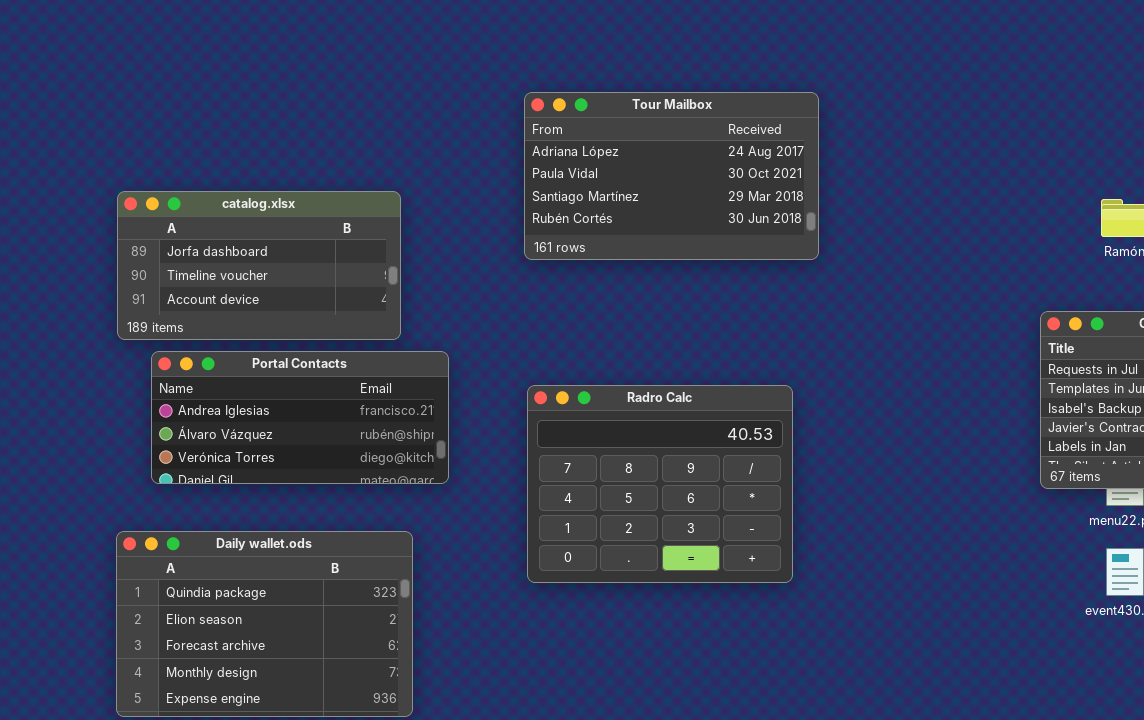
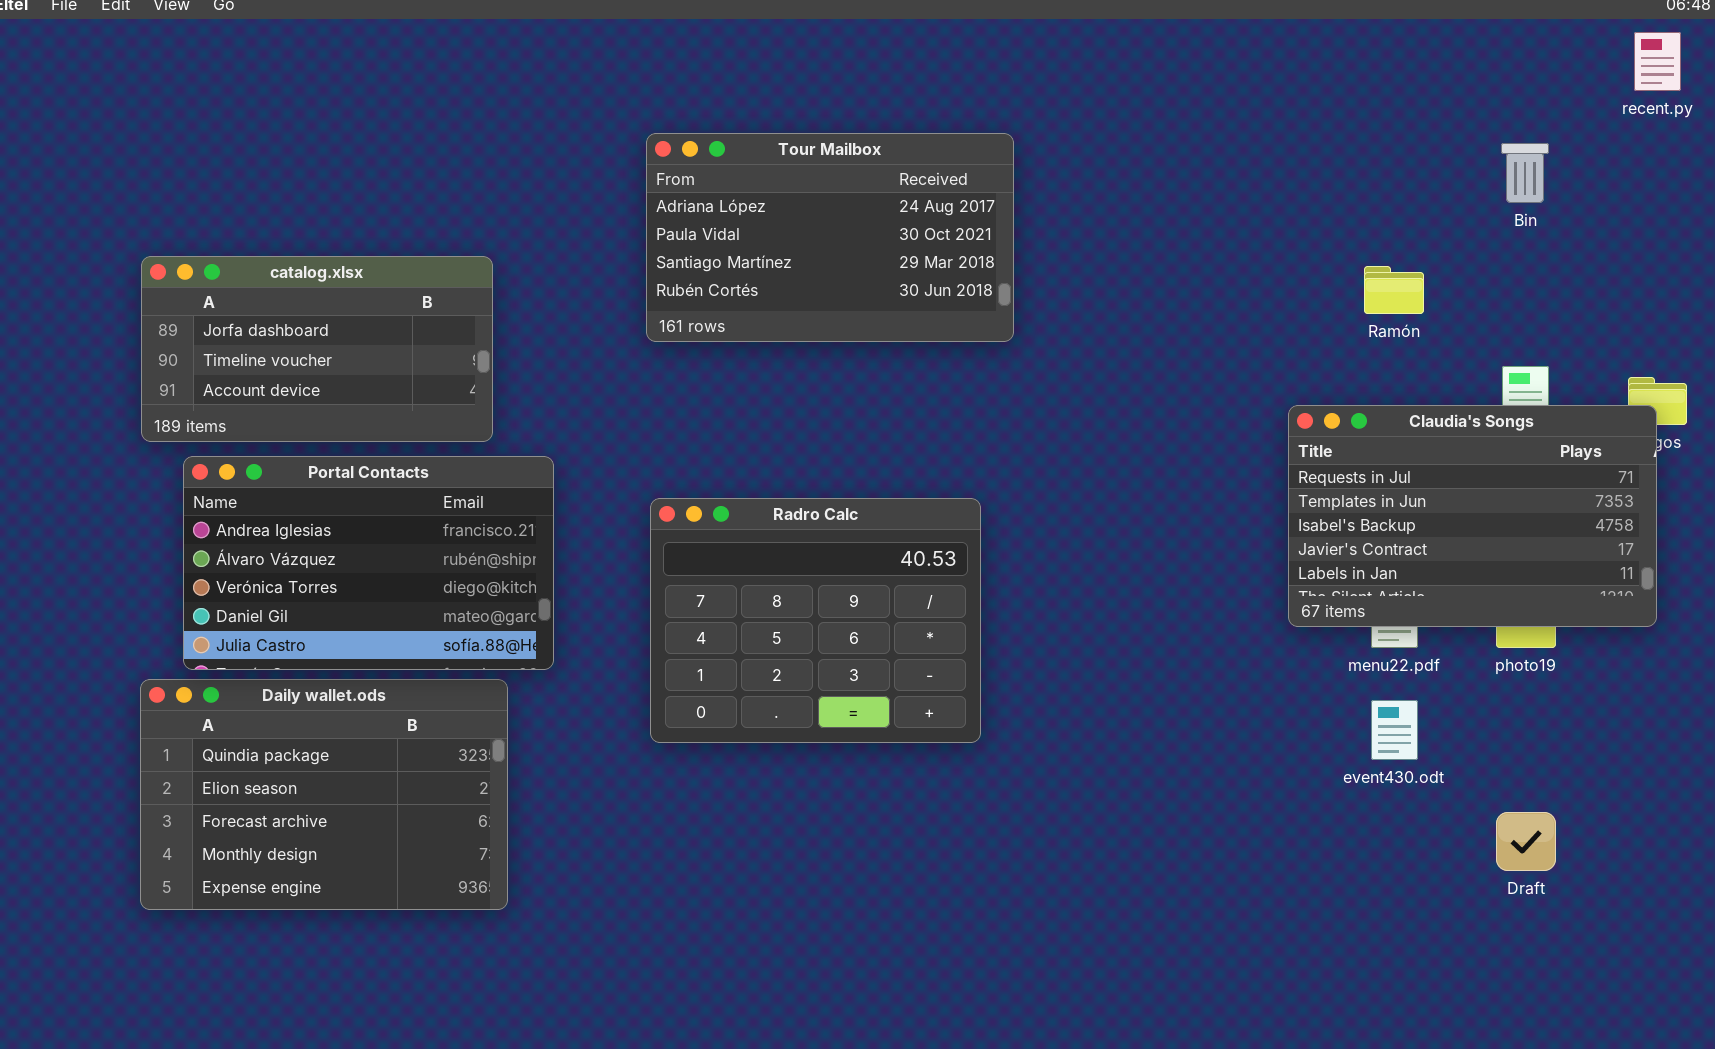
Portal Contacts: [151,351,449,484] -> [183,456,554,670], resized

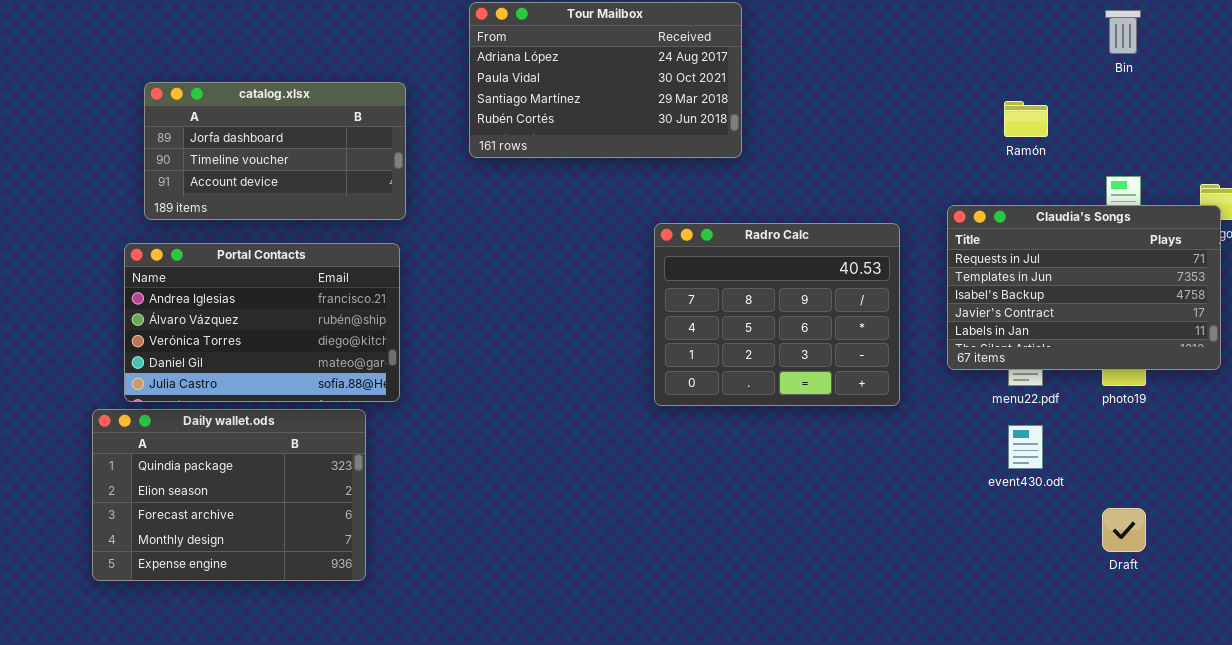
catalog.xlsx: [141,256,493,442] -> [144,82,406,220], moved
Radro Calc: [650,498,981,743] -> [654,223,900,406], moved

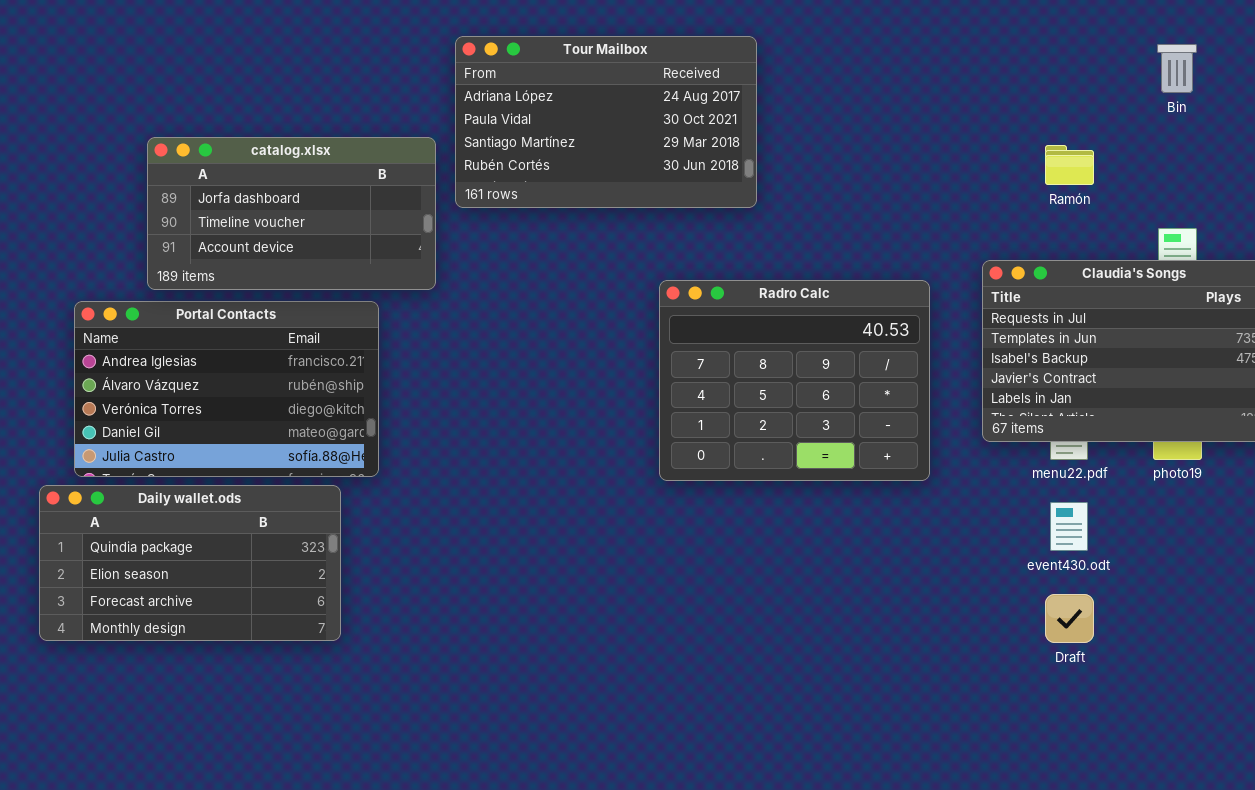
catalog.xlsx: [144,82,406,220] -> [147,137,436,290], moved
Daily wallet.ods: [92,409,366,581] -> [39,485,341,641], resized
Draft: [1102,508,1146,552] -> [1045,594,1094,643], moved

